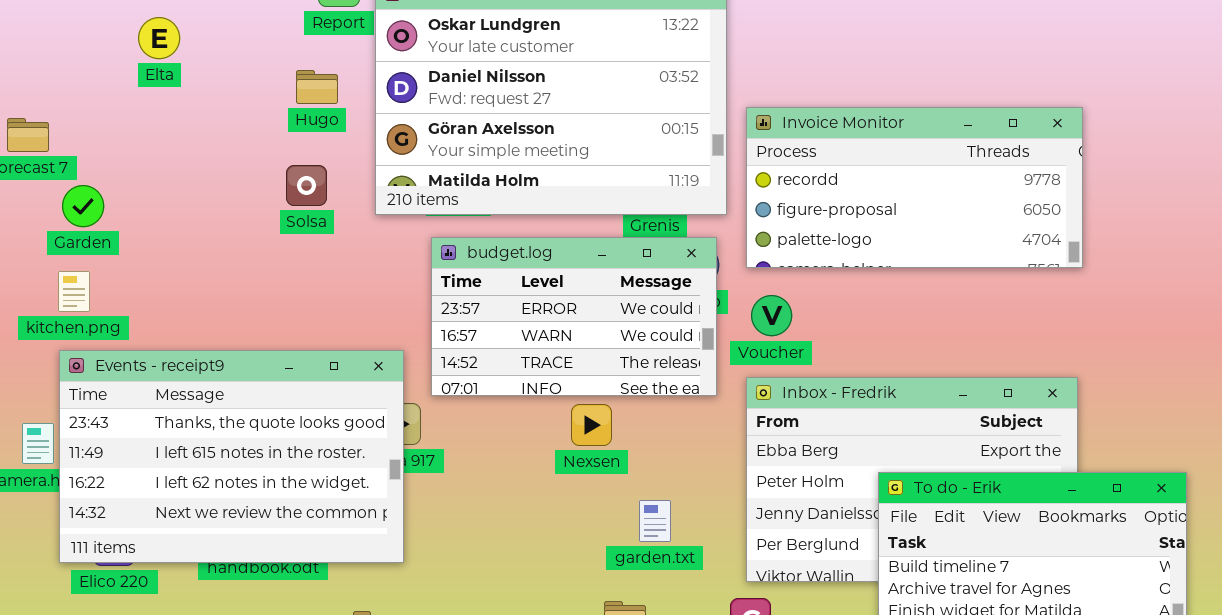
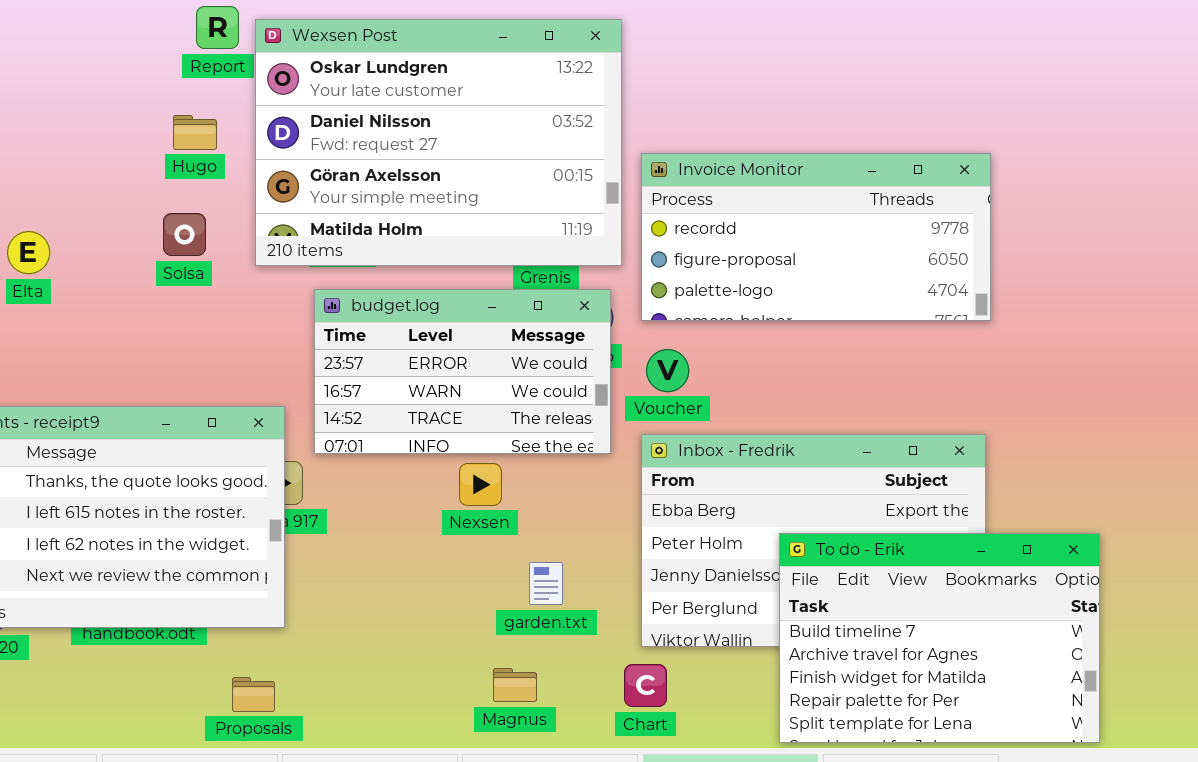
Elta: [138,17,180,59] -> [7,231,50,274], moved

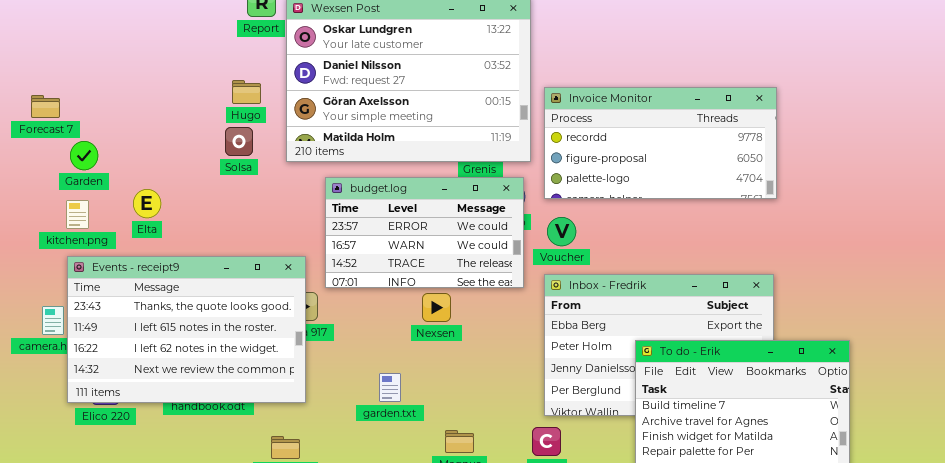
Hugo: [173,115,217,150] -> [232,80,261,104], moved
Elta: [7,231,50,274] -> [133,189,161,218], moved
garden.txt: [529,562,563,605] -> [379,373,401,402], moved

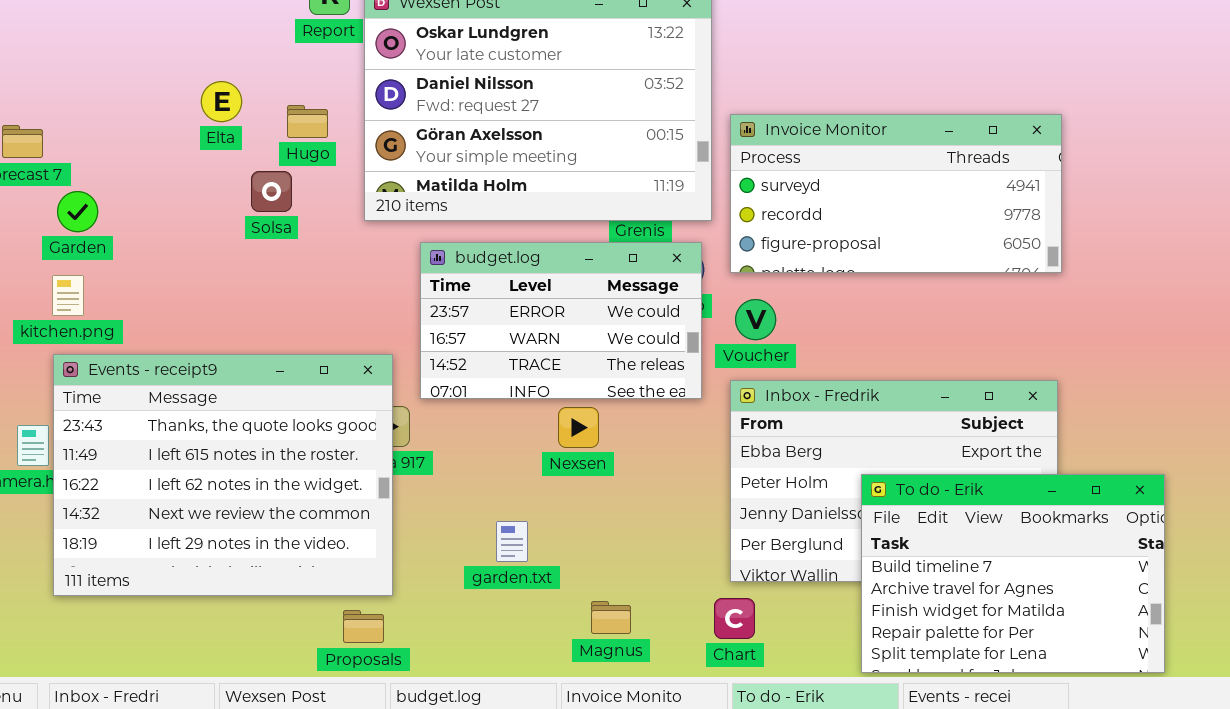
Invoice Monitor: [544,87,777,199] -> [730,114,1062,273], scrolled up 1 row
Solsa: [225,127,253,156] -> [251,171,292,212], moved
Elta: [133,189,161,218] -> [201,81,242,122], moved
Events - receipt9: [67,256,306,403] -> [53,354,393,596], resized

